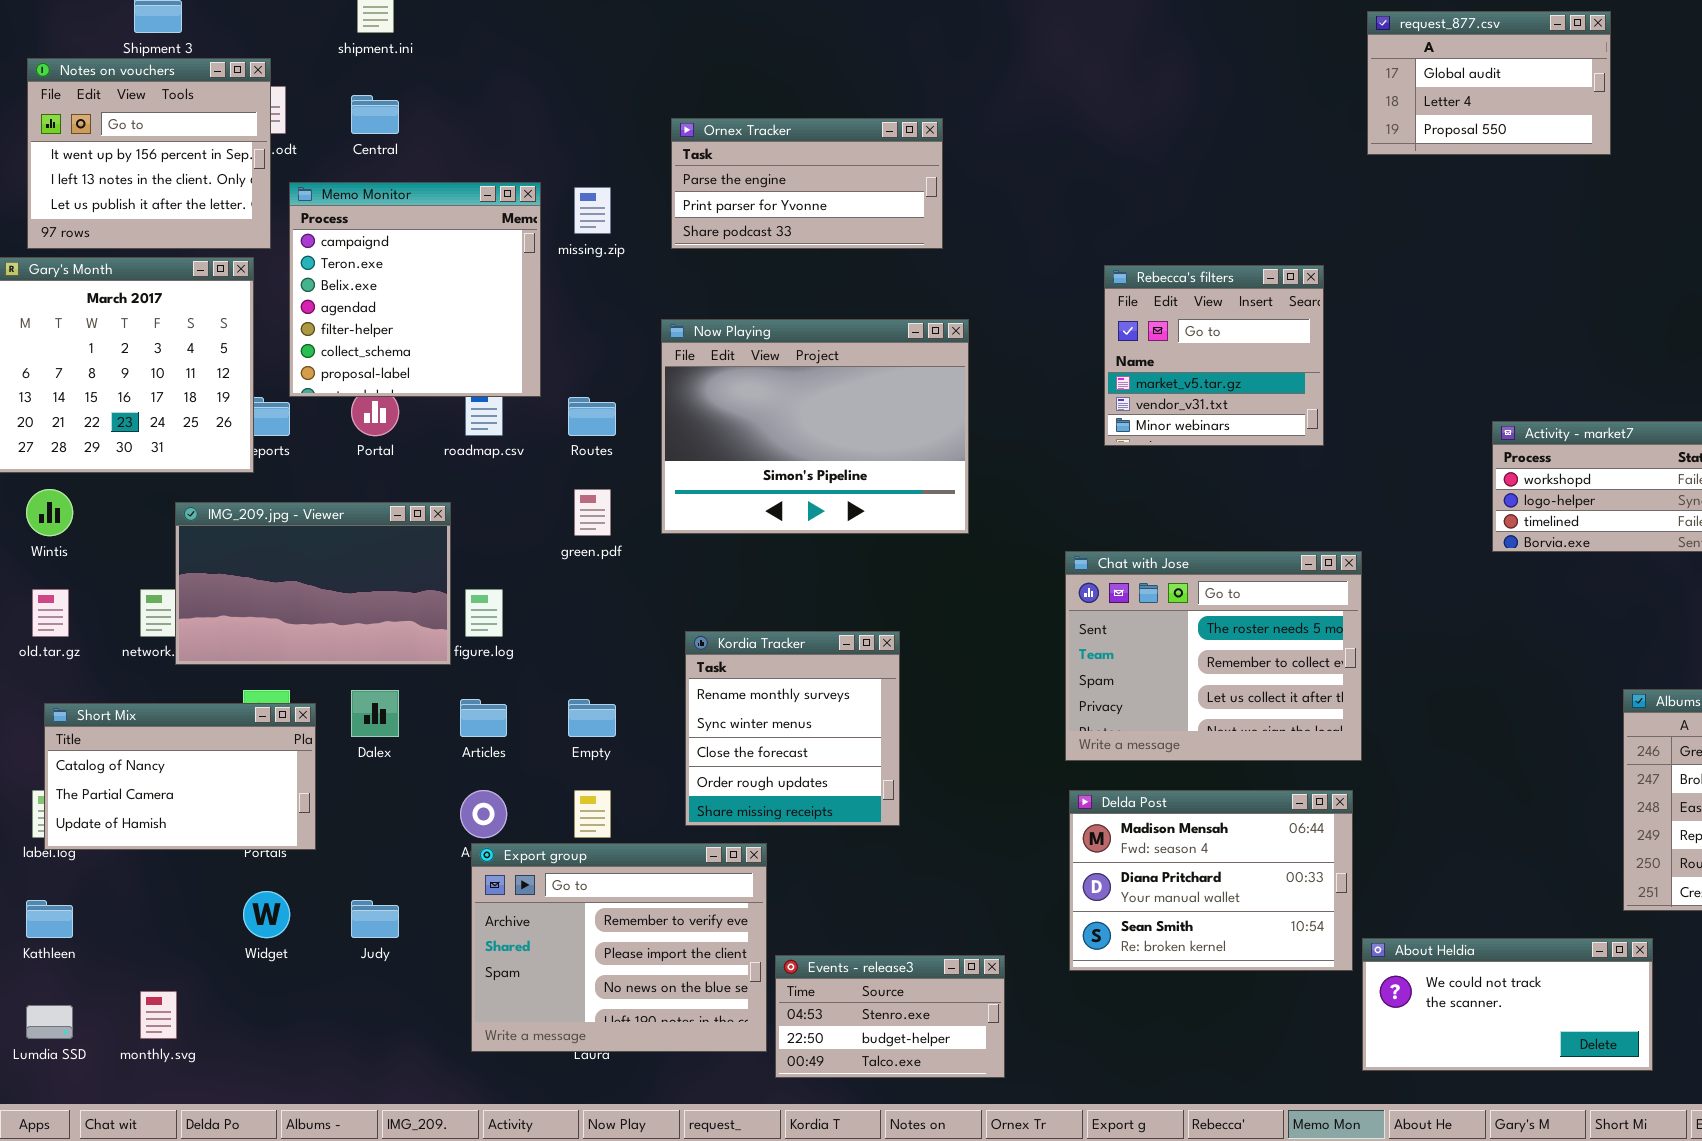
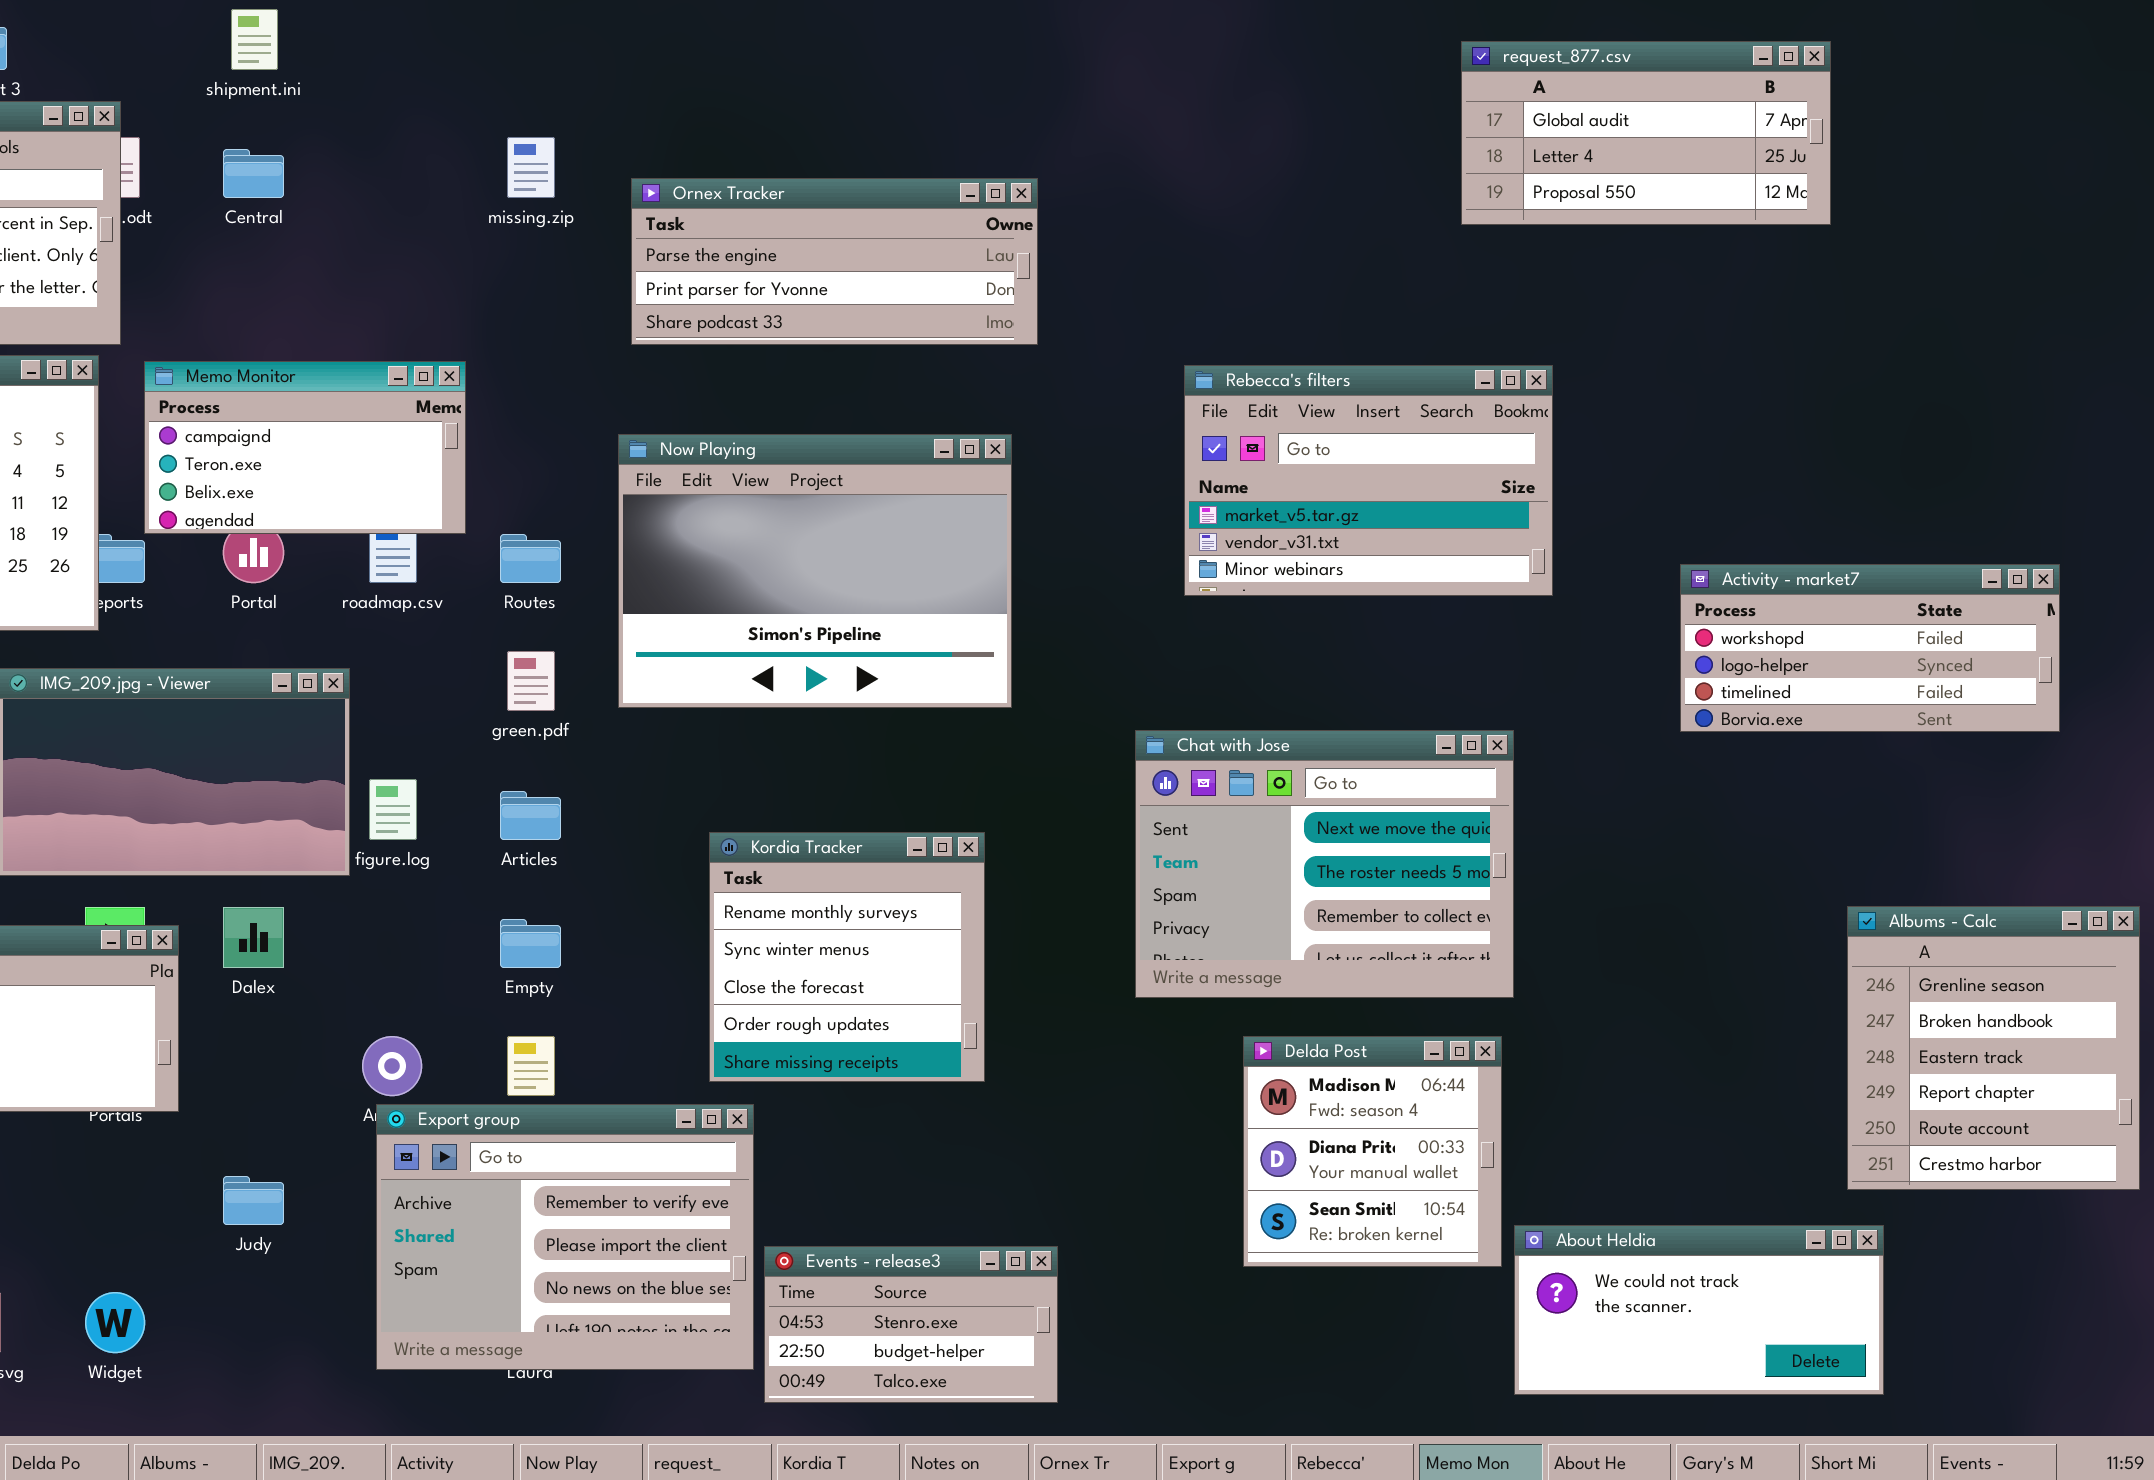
request_877.csv: [1367,11,1611,155] -> [1461,41,1831,225], resized
Ornex Tracker: [671,118,943,249] -> [631,178,1038,345], resized
Memo Monitor: [289,182,541,397] -> [144,361,466,534], resized
missing.zip: [574,187,611,234] -> [507,137,555,198], moved
Rebecca's filters: [1104,265,1324,446] -> [1184,365,1553,596], resized
Chat with Jose: [1065,551,1362,761] -> [1135,730,1514,998], scrolled up 1 row
Kordia Tracker: [685,631,900,826] -> [709,832,985,1082], moved
Articles: [460,699,507,737] -> [500,791,561,840], moved
Delda Post: [1069,790,1353,971] -> [1243,1036,1502,1267], resized
Widget: [243,891,290,938] -> [85,1292,145,1353], moved

